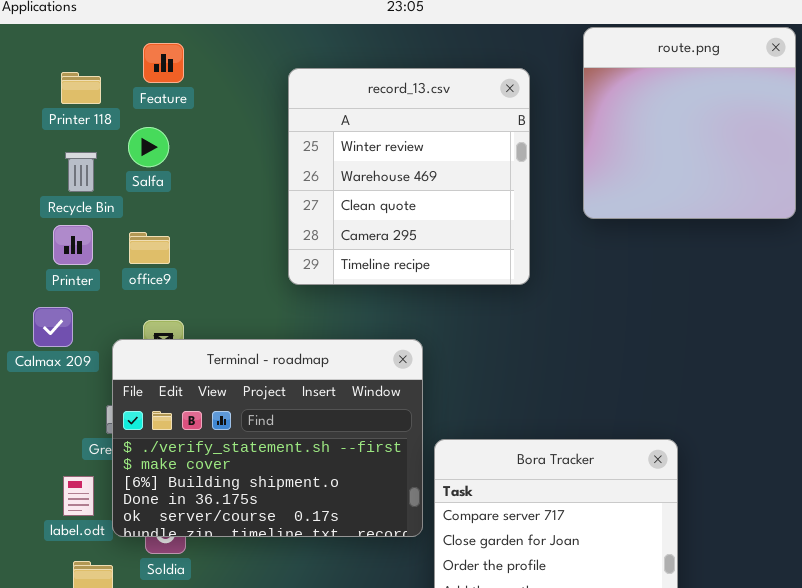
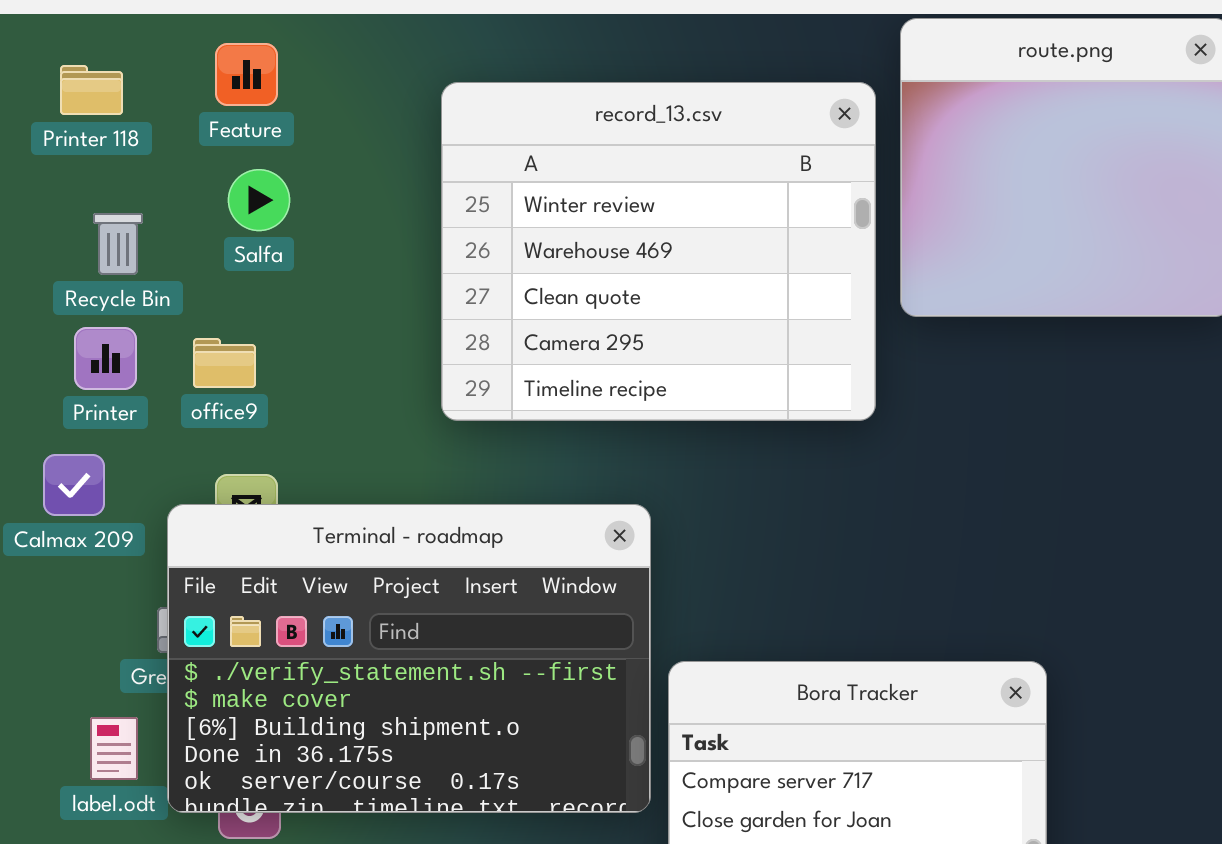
record_13.csv: [288,68,530,285] -> [441,82,876,421], resized
Printer 118: [61,72,101,104] -> [60,65,123,115], moved
Salfa: [128,127,169,167] -> [228,169,290,231], moved

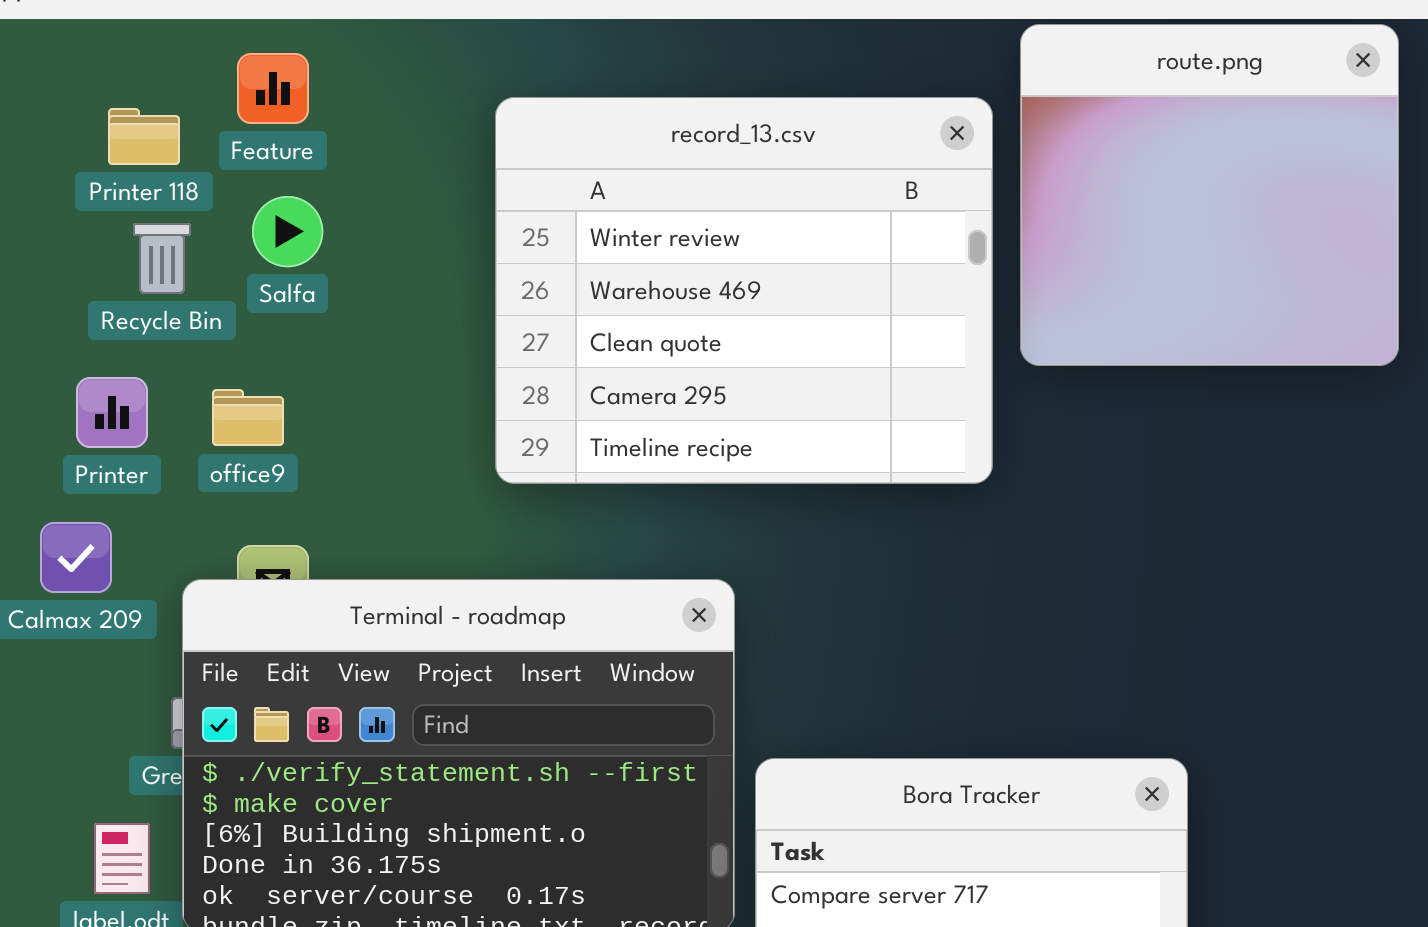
Printer 118: [60,65,123,115] -> [108,108,180,165], moved
Recycle Bin: [93,213,143,275] -> [133,223,191,294], moved

